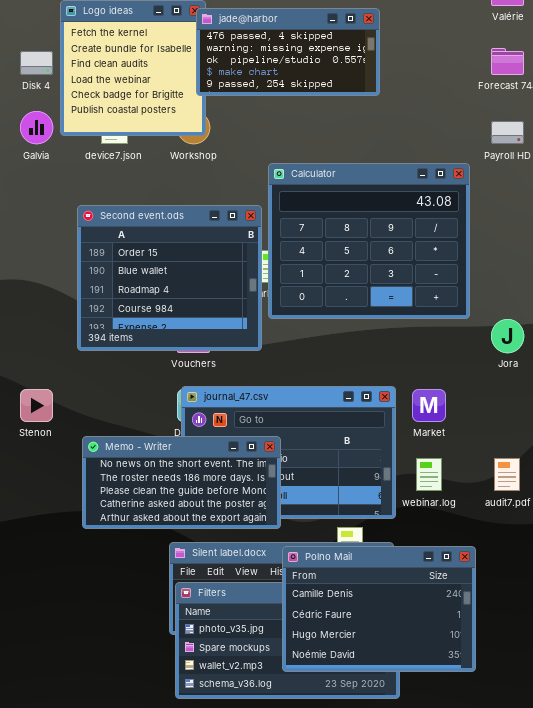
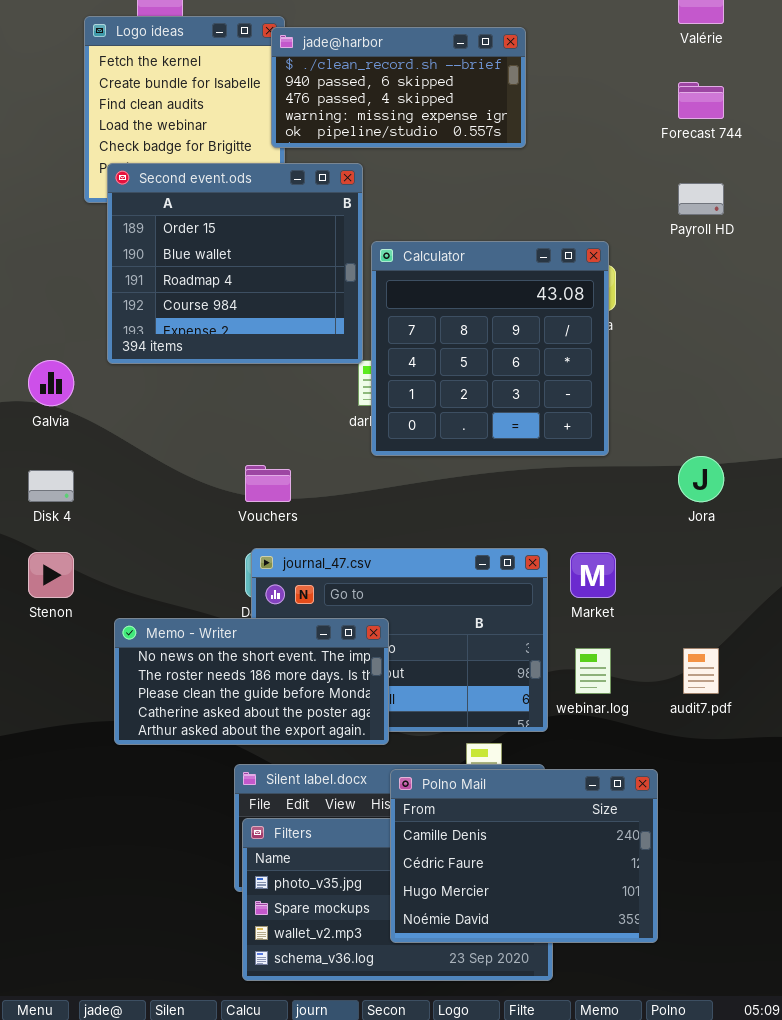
jade@harbor: [196,8,380,96] -> [271,27,526,148], scrolled up 2 rows
Disk 4: [20,51,53,75] -> [28,470,74,502], moved
Galvia: [20,111,53,144] -> [28,360,74,406], moved
Calculator: [268,163,470,319] -> [371,241,609,456], resized
Second event.ods: [77,205,262,351] -> [107,163,363,364], moved

